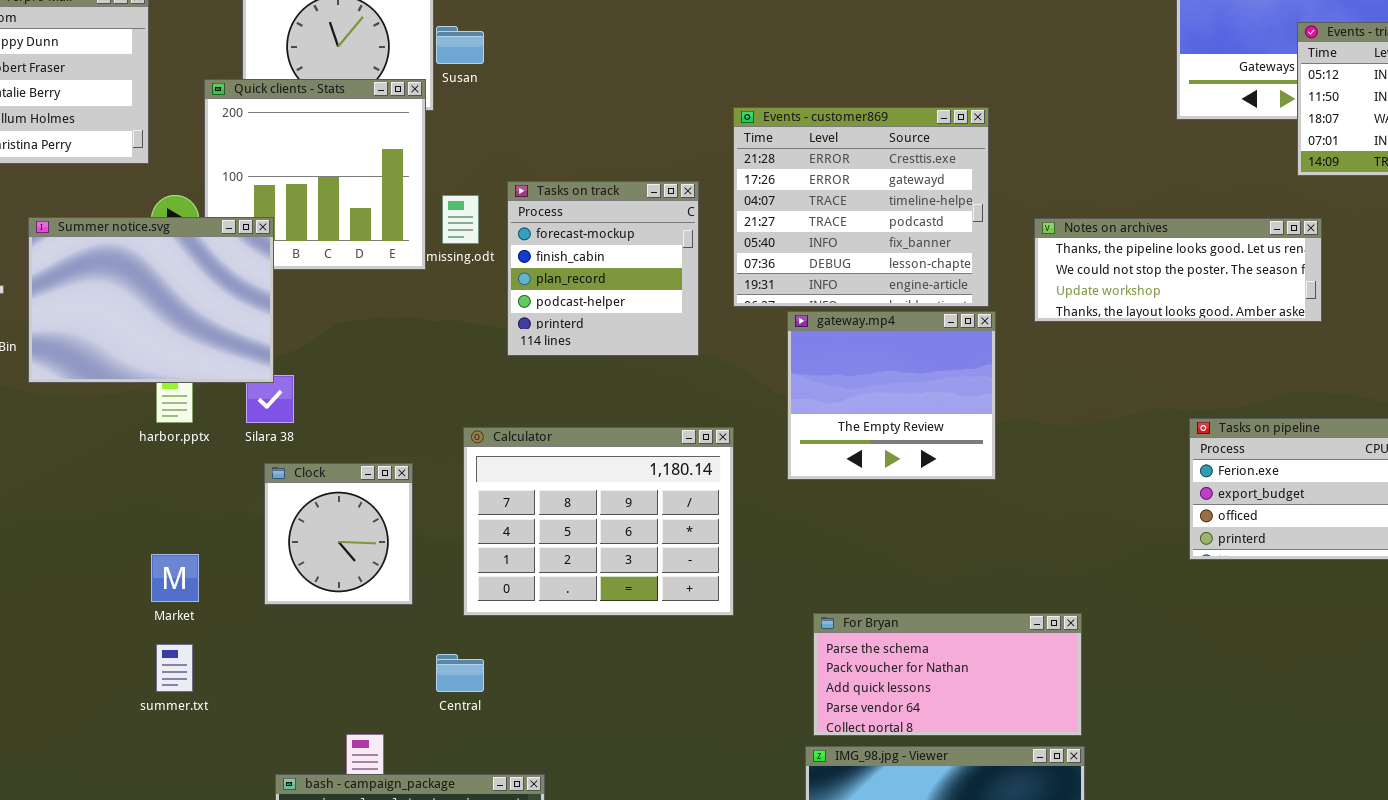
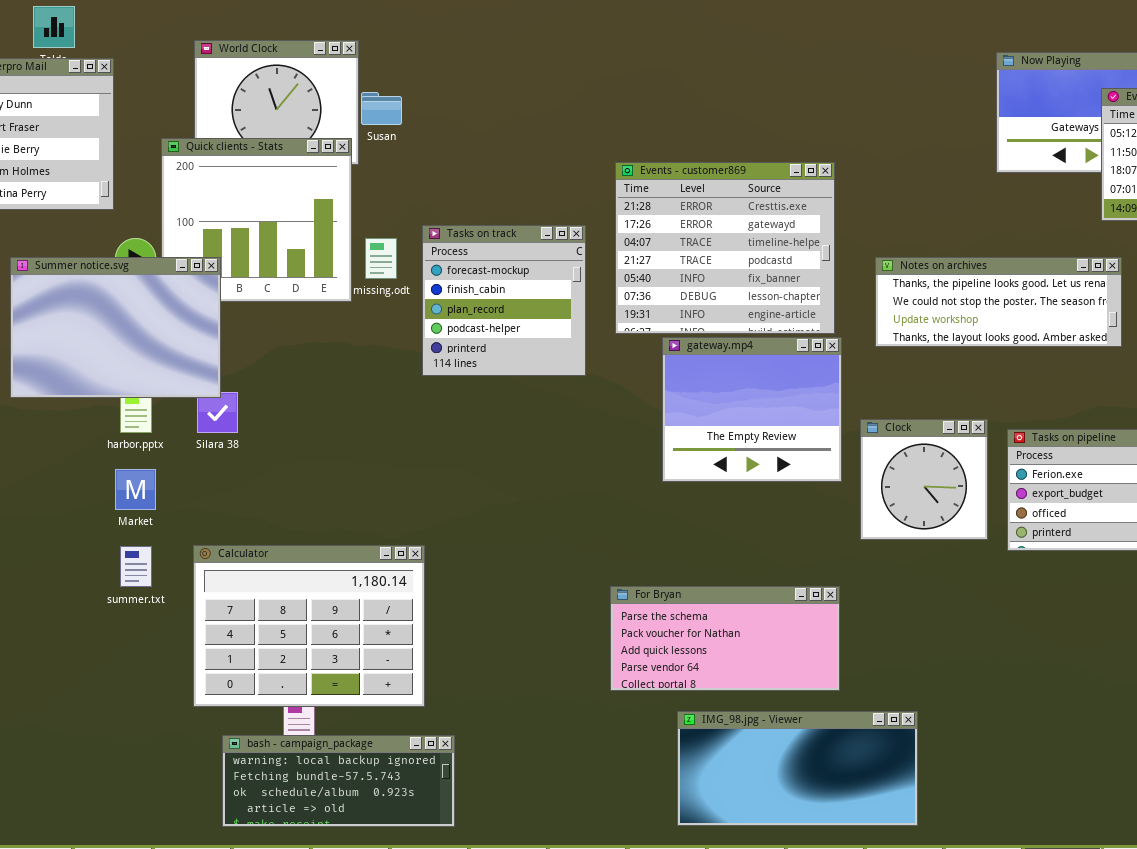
Calculator: [463,427,734,616] -> [193,545,425,707], moved
Clock: [264,463,413,605] -> [860,419,988,540], moved
Market: [151,554,199,602] -> [115,469,156,510], moved
For Bryan: [813,613,1082,736] -> [610,586,840,691], moved
summer.txt: [156,644,193,692] -> [120,546,152,587], moved

